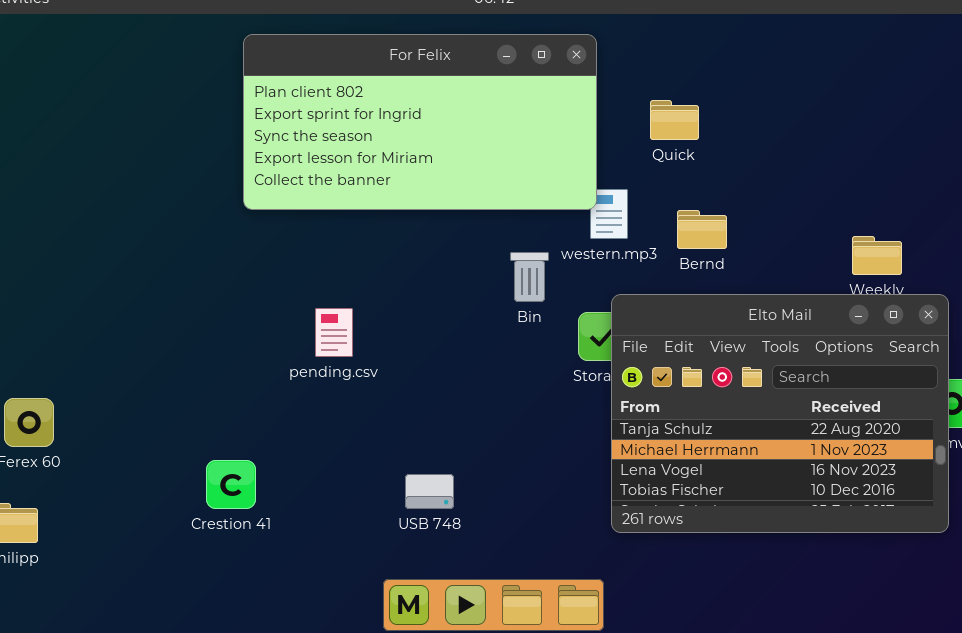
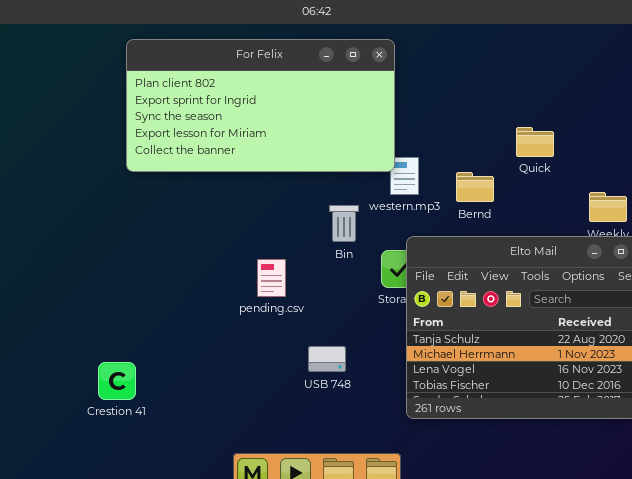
Quick: [650,100,699,140] -> [516,127,554,157], moved
pending.csv: [315,308,353,357] -> [257,259,286,297], moved
USB 748: [405,474,454,509] -> [308,346,346,372], moved

